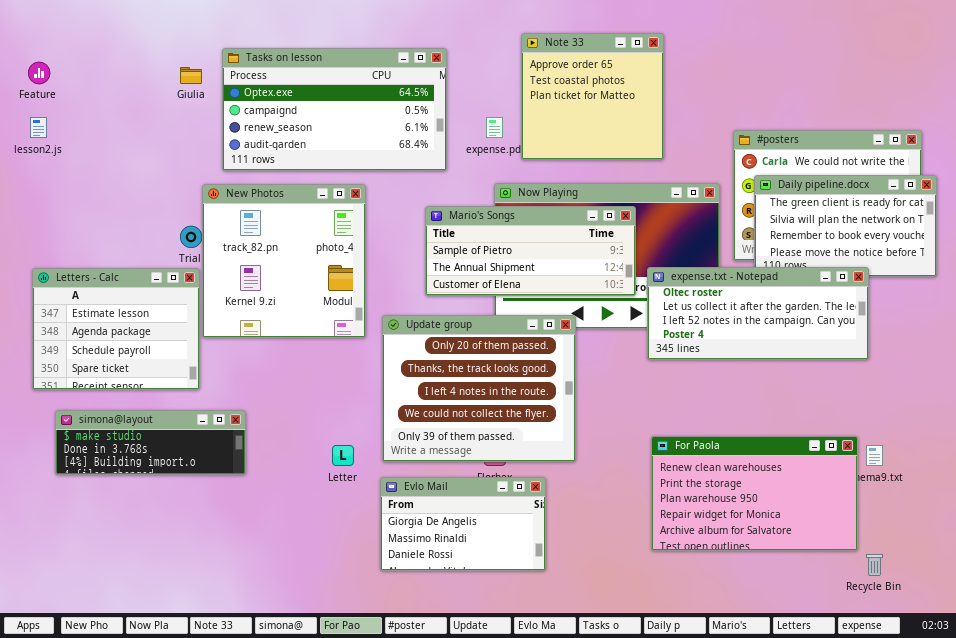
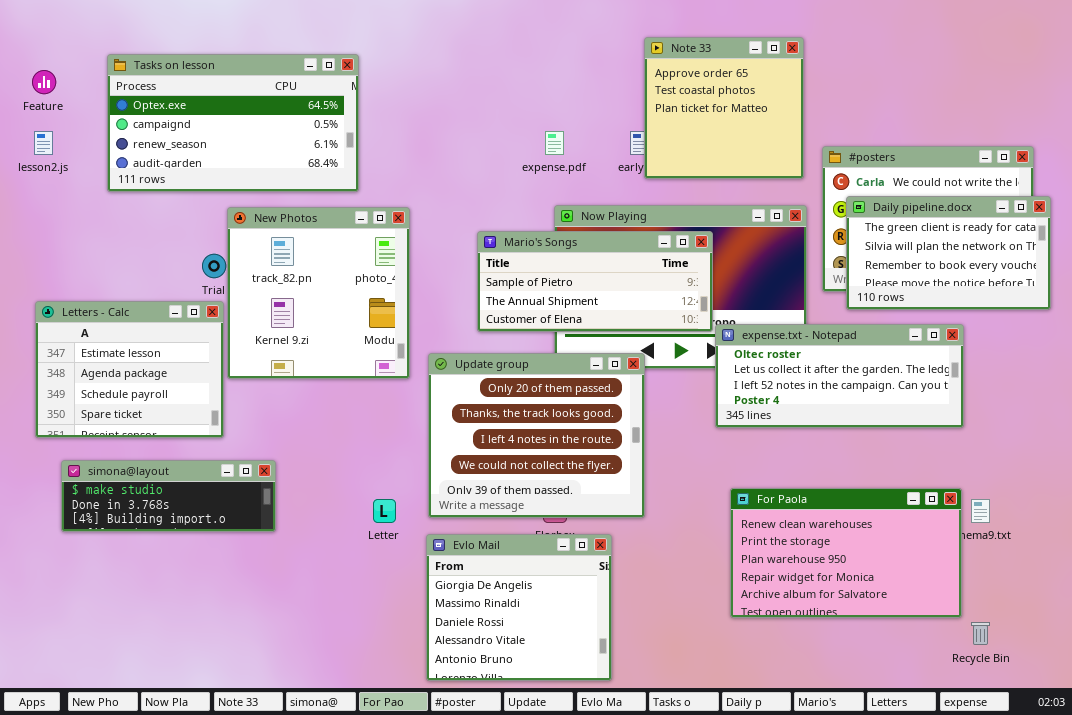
Note 33: [521,33,664,160] -> [644,37,804,179], moved
Tasks on lesson: [222,48,447,171] -> [107,54,359,192], moved
expense.txt - Notepad: [647,267,869,360] -> [715,324,964,428], moved
Evlo Mail: [380,477,546,571] -> [426,534,612,681], resized

